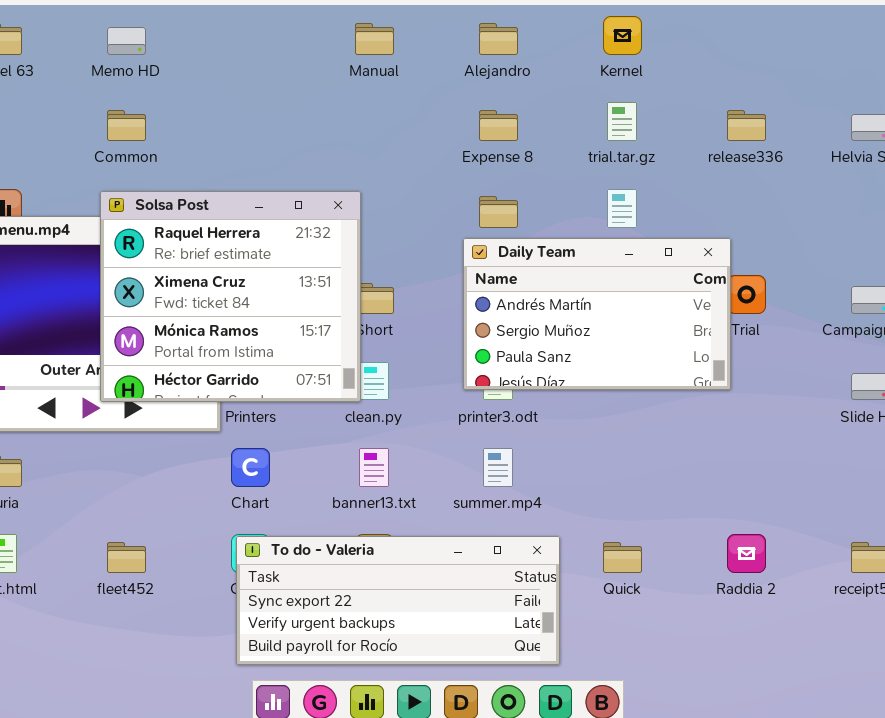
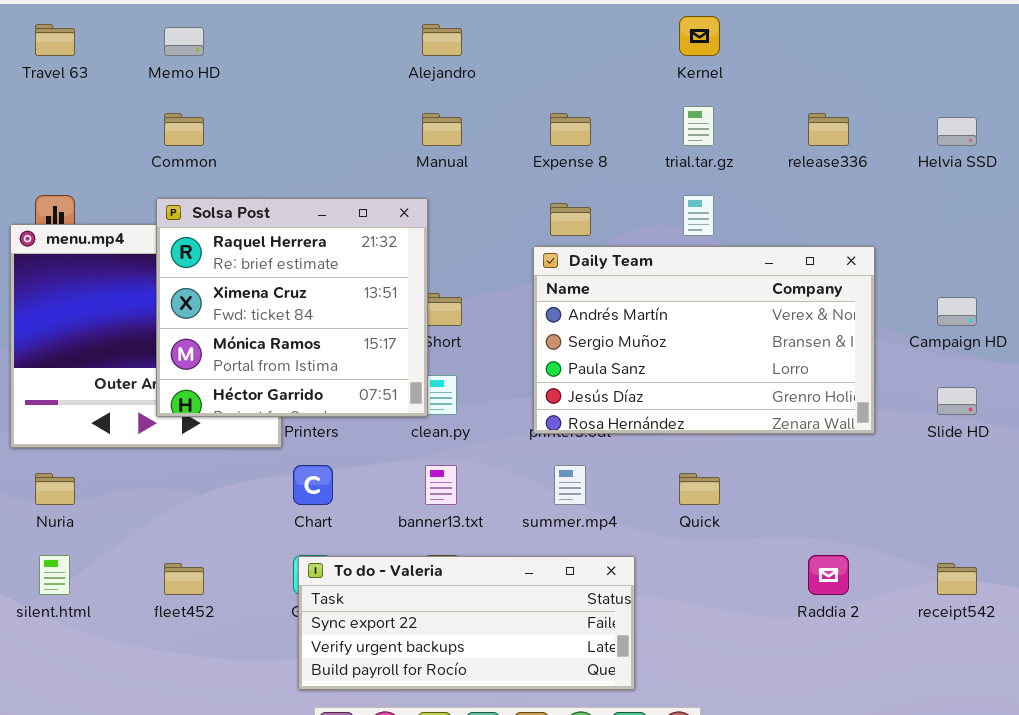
Manual: [355,23,394,55] -> [422,113,462,146], moved
Alejandro: [479,23,518,55] -> [422,24,462,56], moved
Daily Team: [463,238,731,390] -> [533,246,875,434], resized
Quick: [603,542,642,573] -> [679,473,720,505], moved

